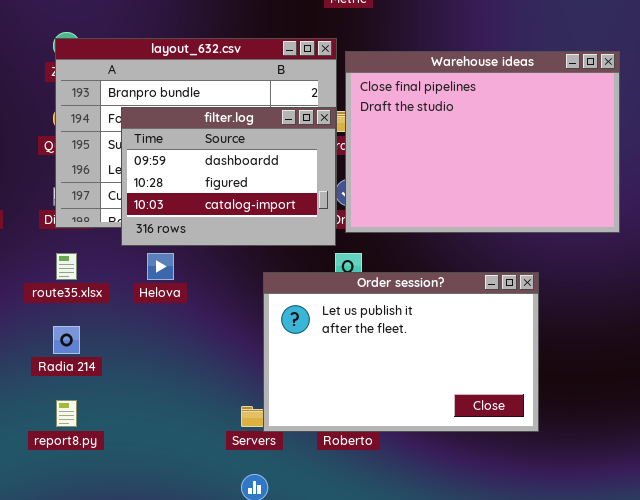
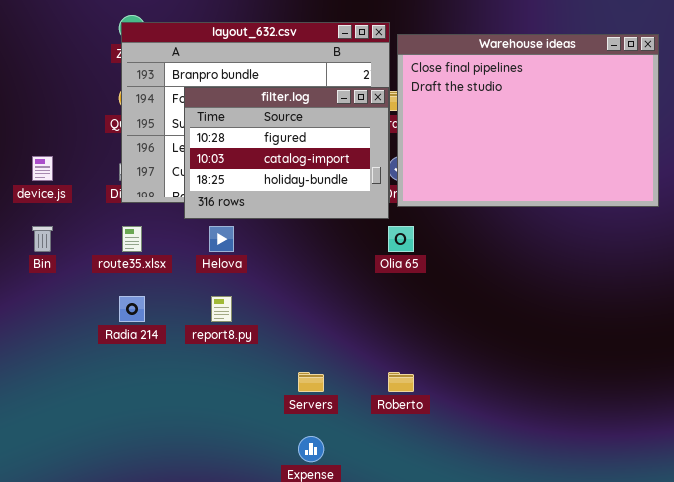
filter.log: [121,107,336,246] -> [184,87,389,219], scrolled down 1 row
Order session?: [263,272,539,432] -> none, closed
report8.py: [56,400,77,427] -> [211,296,232,322], moved

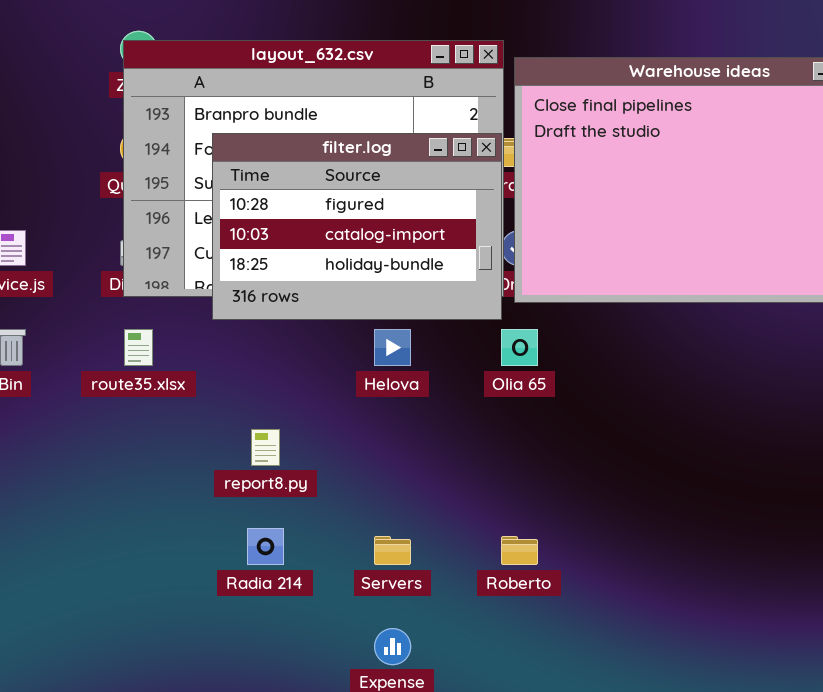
Helova: [209,226,234,252] -> [374,329,411,366], moved
Radia 214: [119,296,145,322] -> [247,528,284,565], moved

